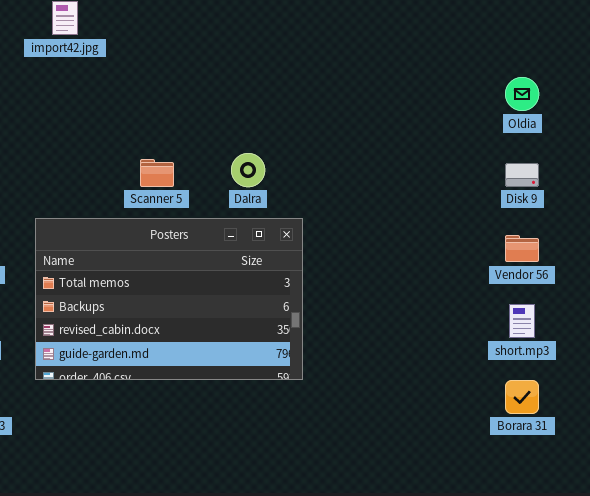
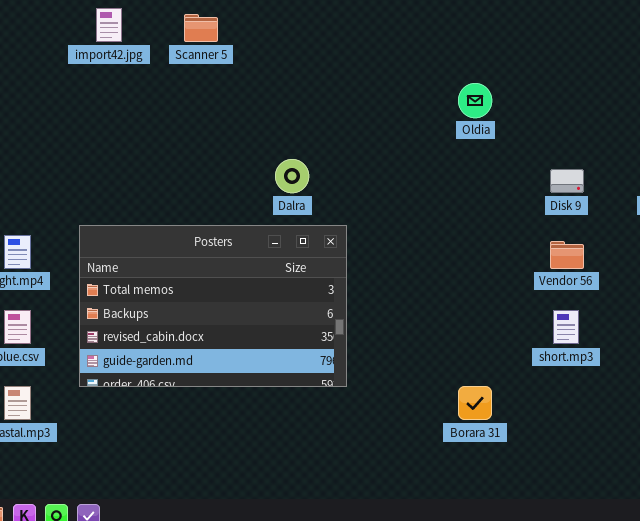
Oldia: [505,77,539,111] -> [458,83,492,118], moved
Scanner 5: [140,159,174,187] -> [184,14,218,42], moved
Borara 31: [505,380,539,414] -> [458,386,492,420], moved

